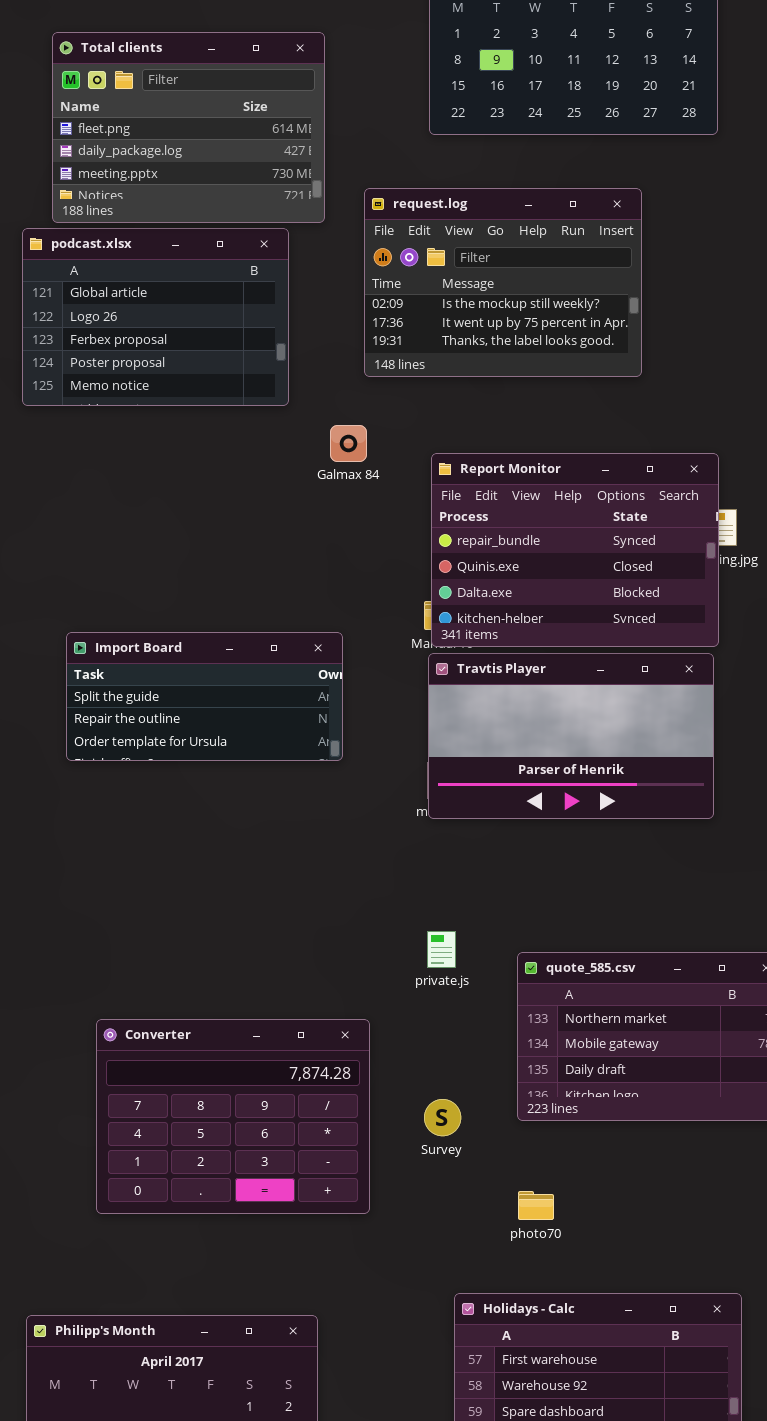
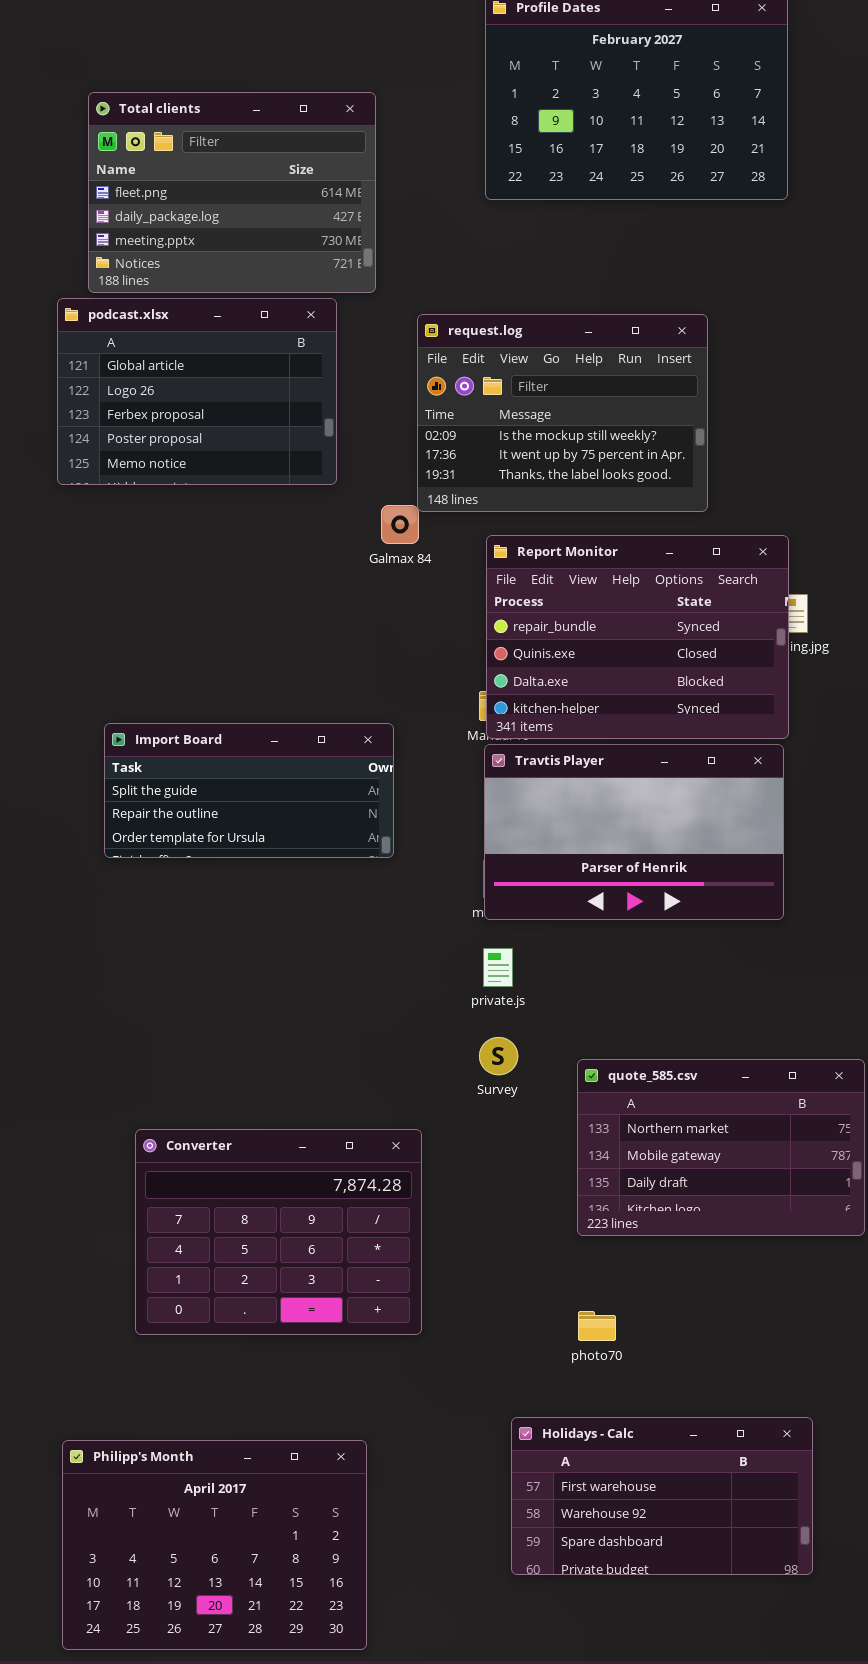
request.log: [364,188,642,377] -> [417,314,708,512], moved
private.js: [427,931,456,968] -> [483,948,513,987], moved
Survey: [424,1099,461,1136] -> [479,1037,518,1075], moved

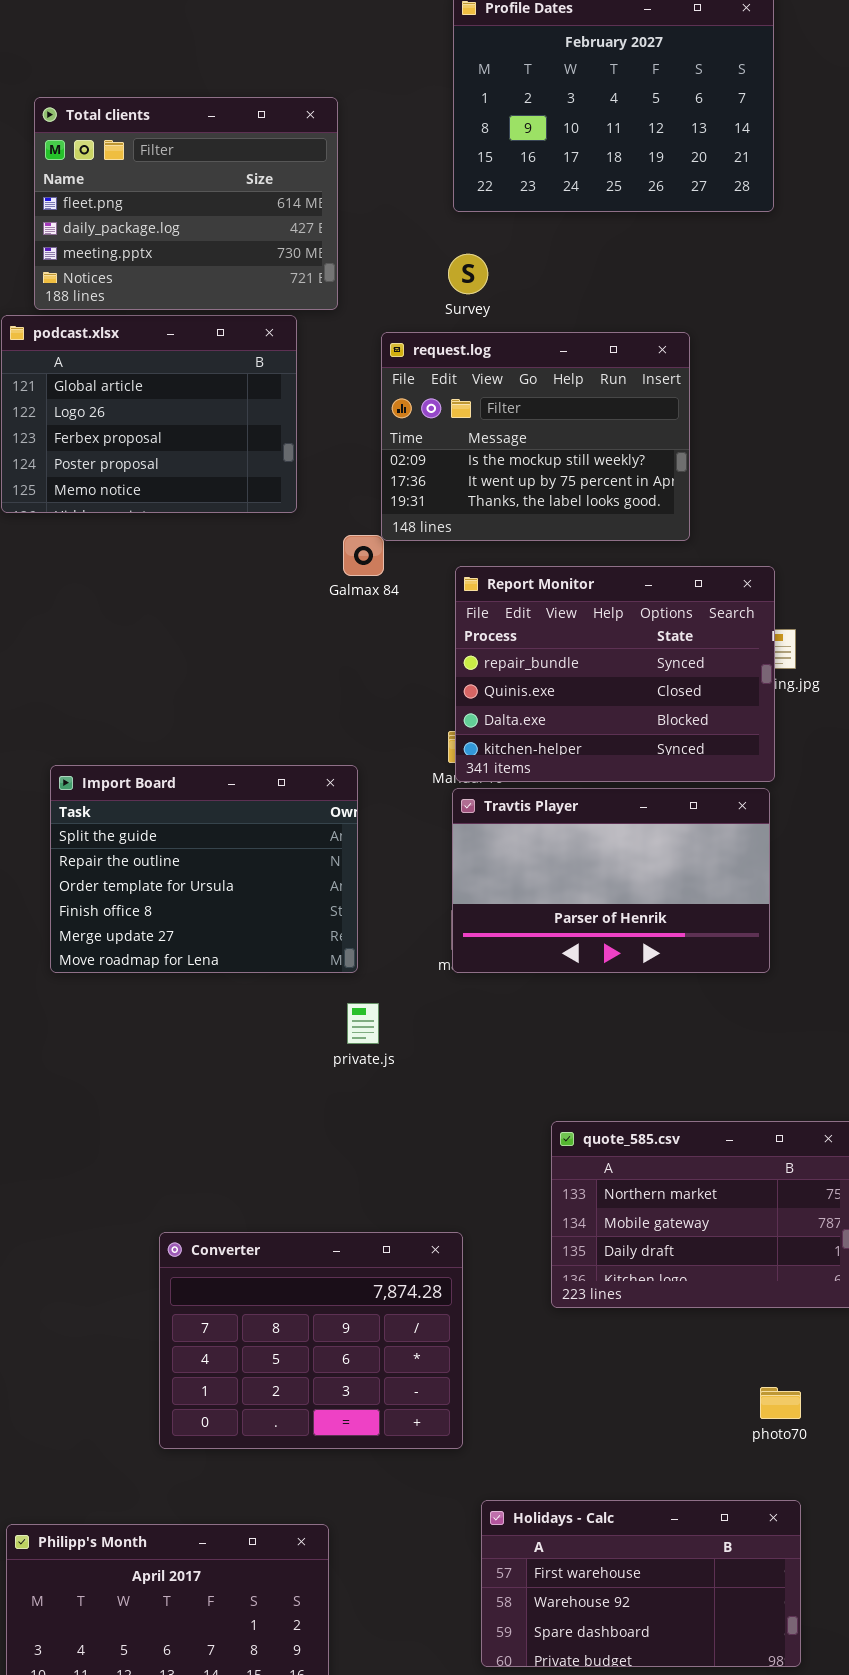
Import Board: [104,723,394,858] -> [50,765,358,973], resized
private.js: [483,948,513,987] -> [347,1003,379,1044], moved
Survey: [479,1037,518,1075] -> [448,254,488,294], moved
Converter: [135,1129,422,1335] -> [159,1232,463,1449], moved
photo70: [578,1311,616,1341] -> [760,1387,801,1419], moved

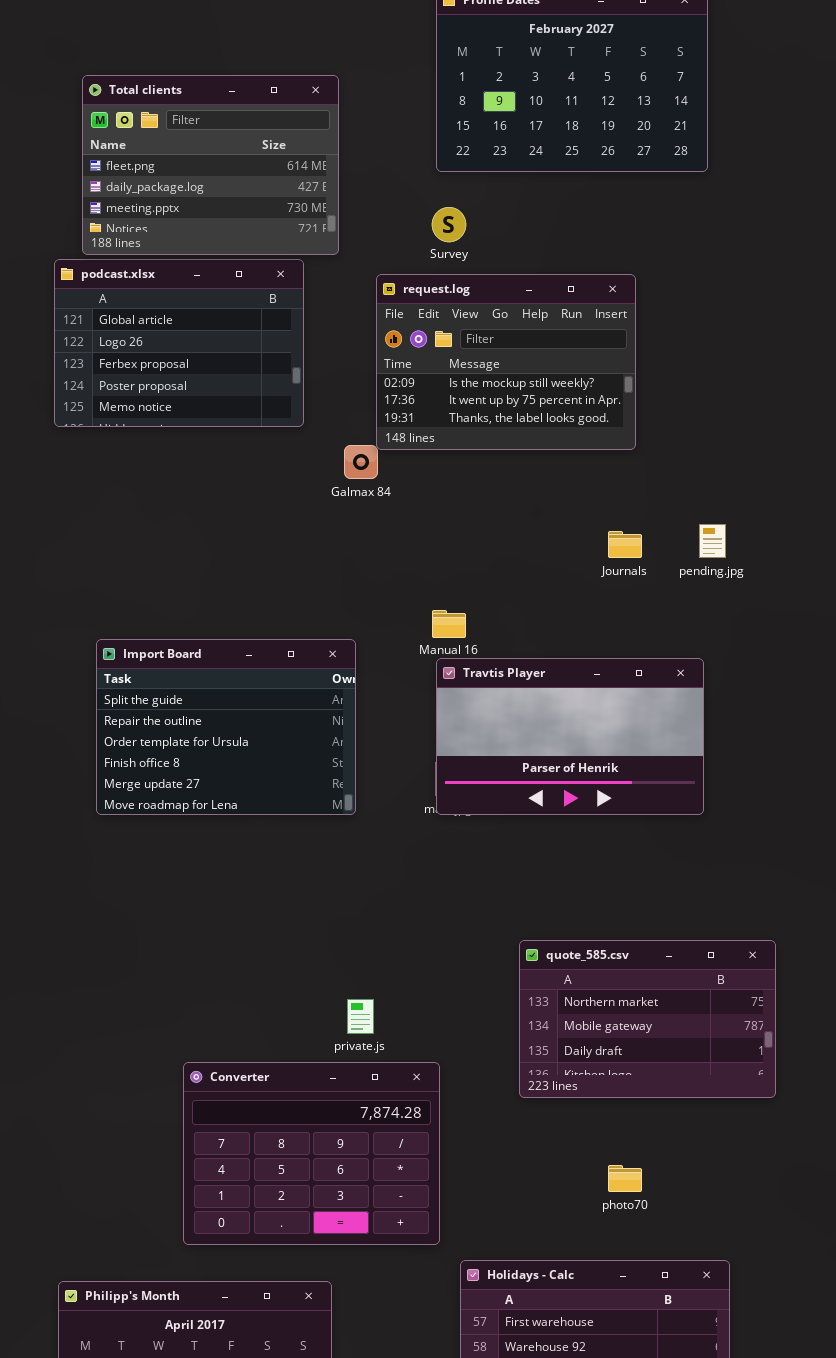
Report Monitor: [455,566,775,782] -> none, closed
private.js: [347,1003,379,1044] -> [347,999,374,1034], moved
Converter: [159,1232,463,1449] -> [183,1062,440,1245], moved
photo70: [760,1387,801,1419] -> [608,1165,642,1192], moved

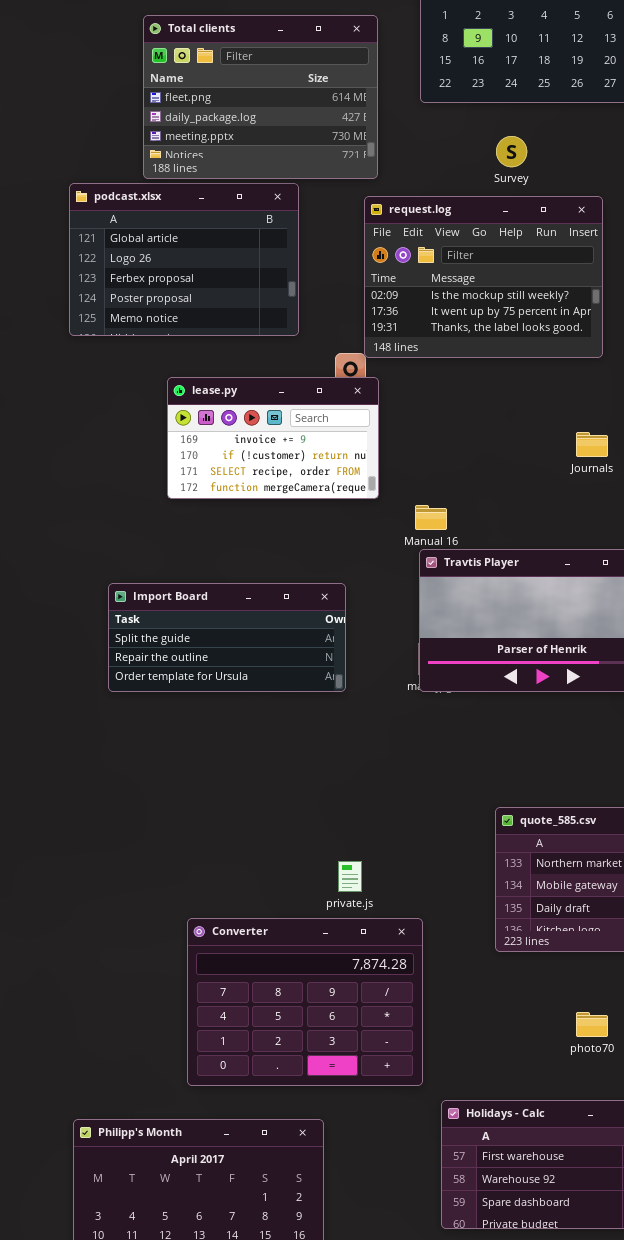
Total clients: [82,75,339,255] -> [143,15,378,179], moved
Survey: [432,207,466,242] -> [496,136,527,167], moved
lease.py: none -> [167,377,379,499], opened
Import Board: [96,639,356,815] -> [108,583,346,692], resized

